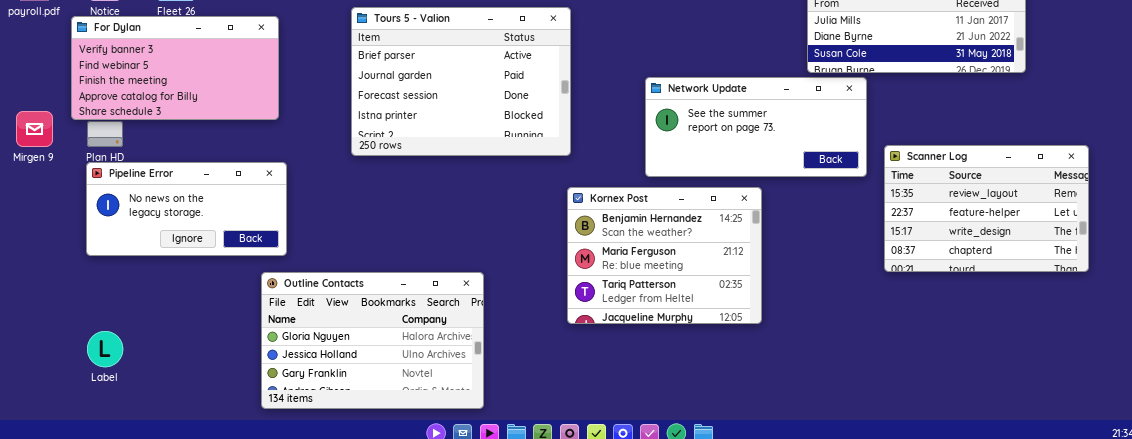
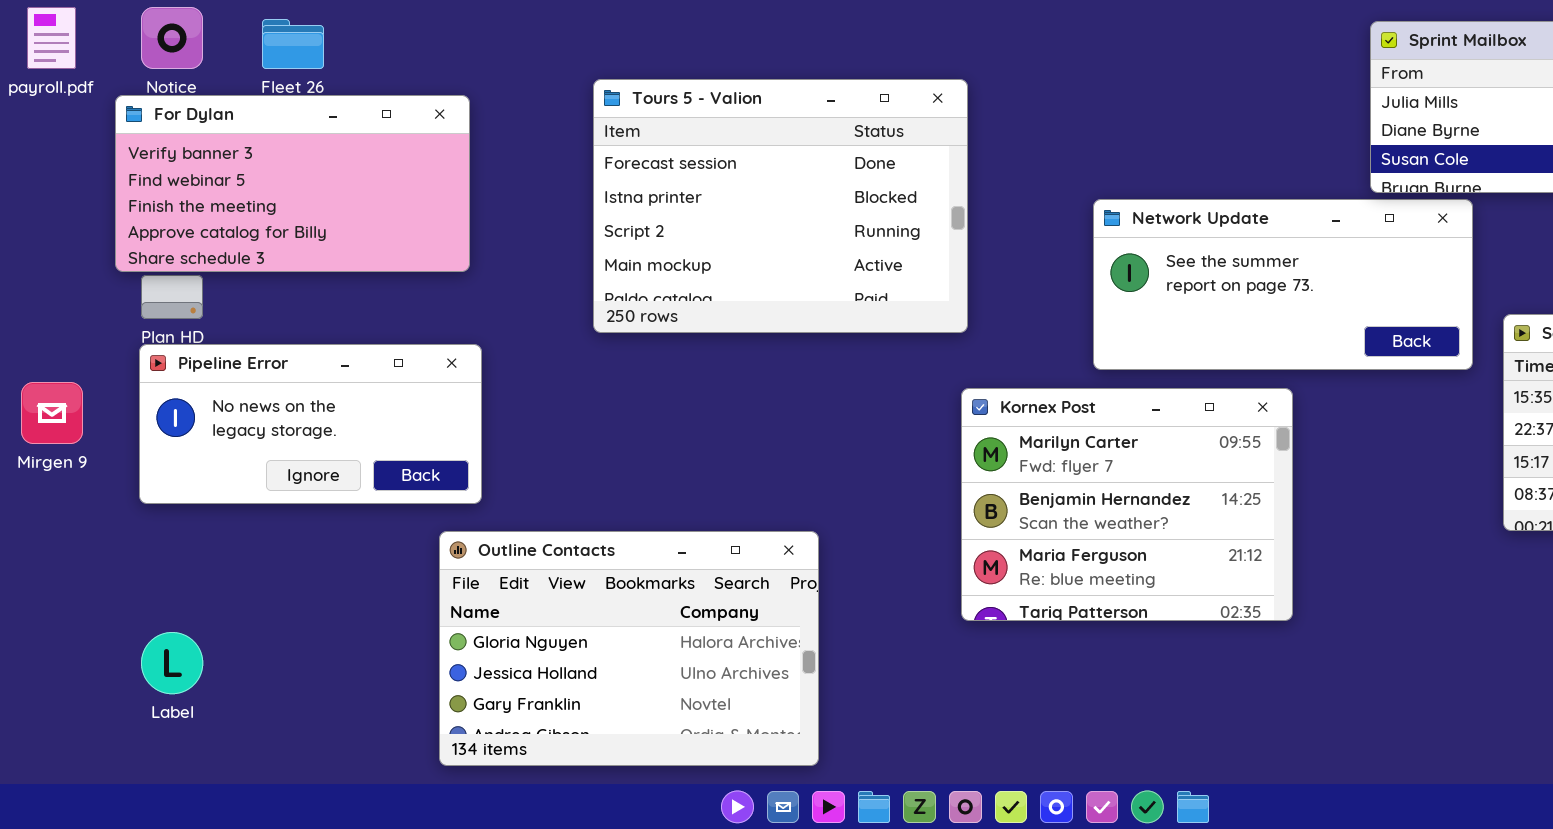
Tours 5 - Valion: [351,7,571,156] -> [593,79,968,333], scrolled down 2 rows
Mirgen 9: [16,111,53,147] -> [21,382,83,444], moved
Kornex Post: [567,187,762,324] -> [961,388,1293,621], scrolled up 1 row

